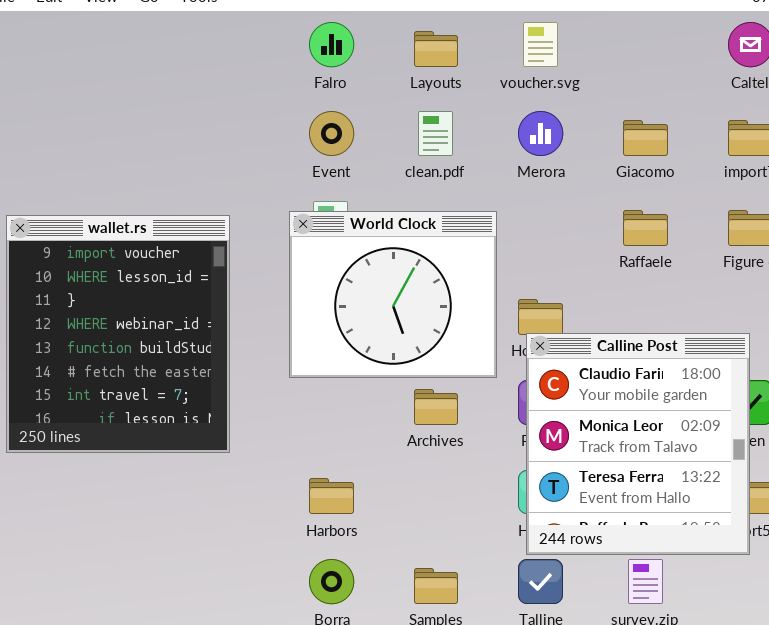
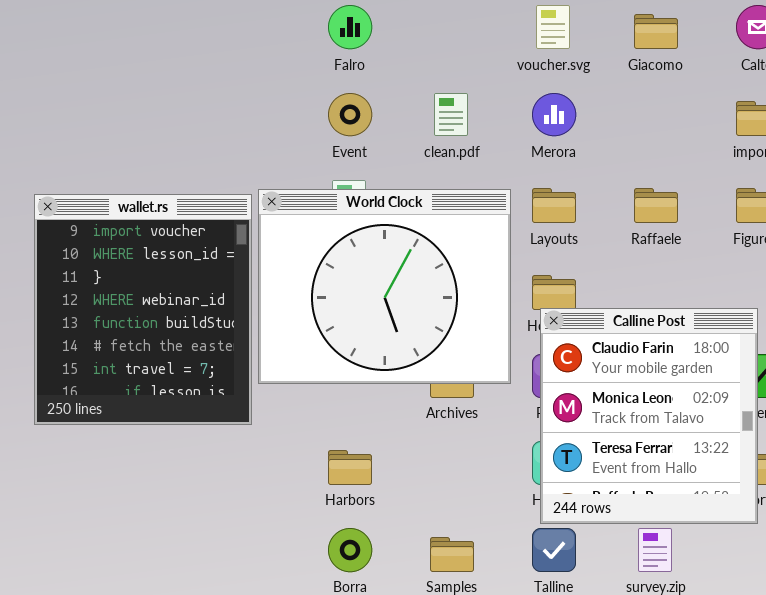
Layouts: [414,31,458,67] -> [532,188,576,223], moved
Giacomo: [623,120,668,156] -> [634,14,678,49], moved
World Clock: [289,211,497,378] -> [258,189,511,384], resized

